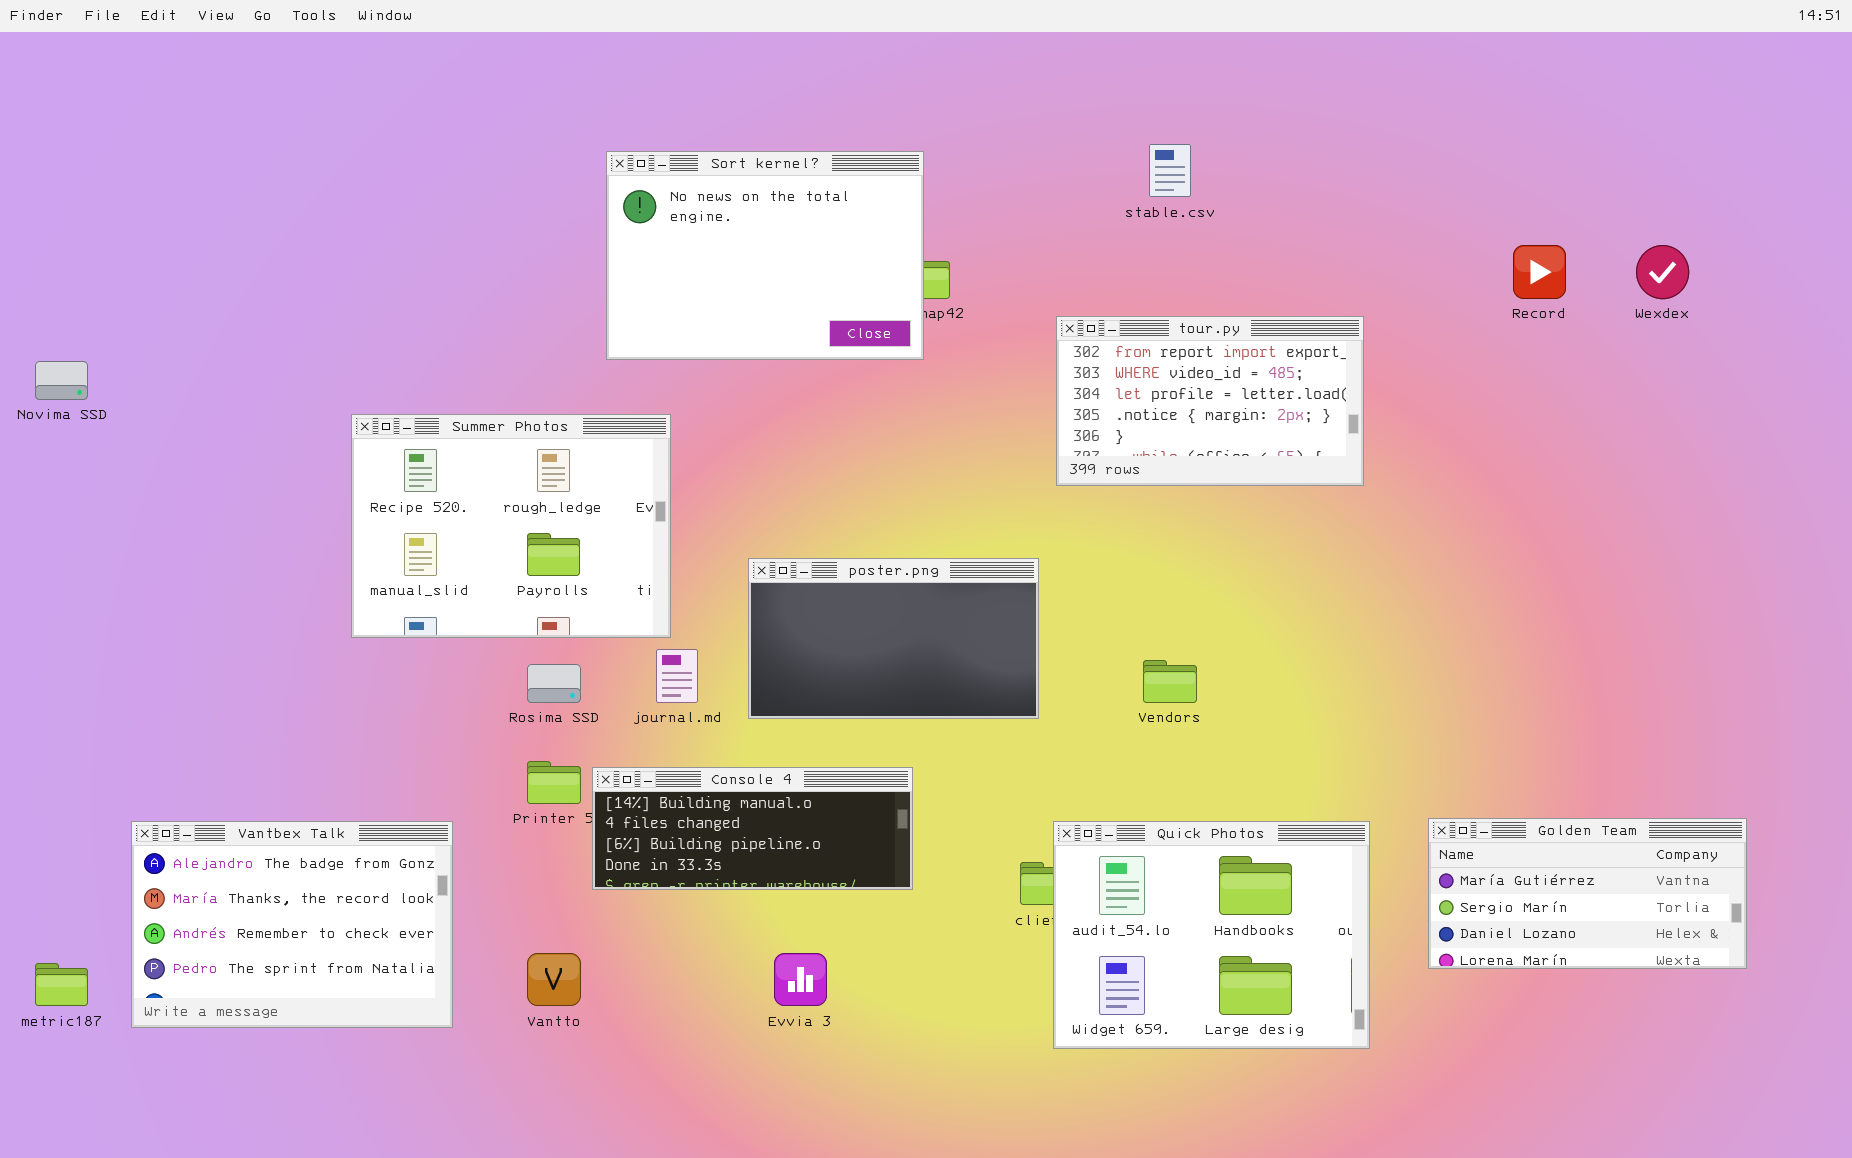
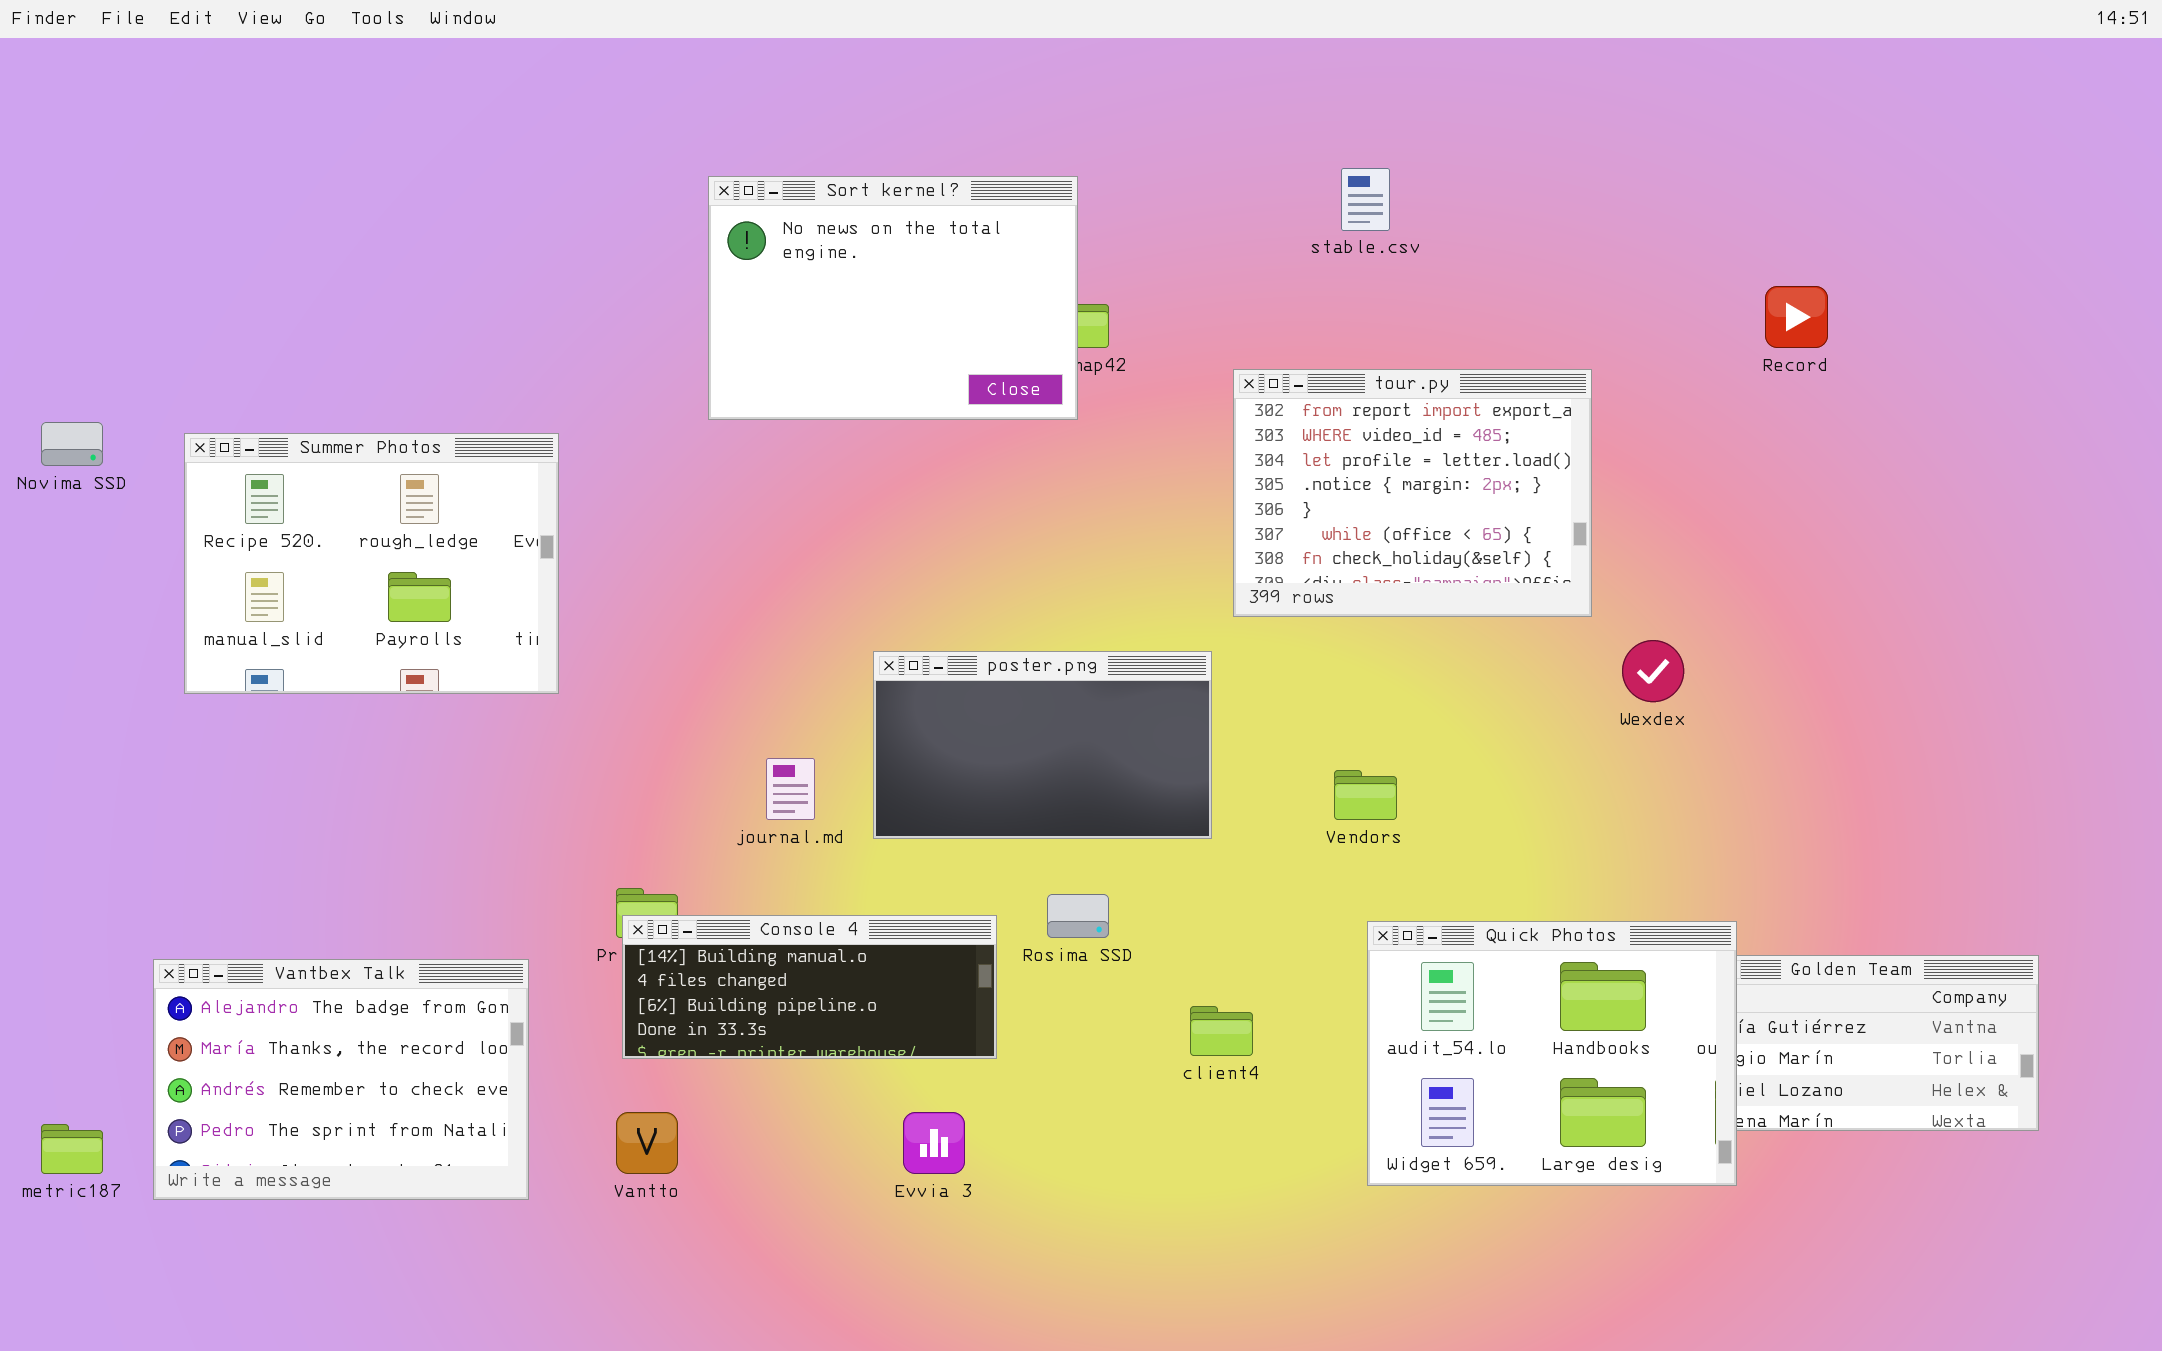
Wexdex: [1636,245,1689,299] -> [1622,640,1684,702], moved
tour.py: [1056,316,1364,486] -> [1233,369,1592,617], resized
Summer Photos: [351,414,671,638] -> [184,433,559,694], moved
Rosima SSD: [527,664,581,703] -> [1047,894,1109,938], moved
Console 4: [592,767,913,890] -> [622,915,997,1059], moved
Quick Photos: [1053,821,1370,1049] -> [1367,921,1737,1186], moved

